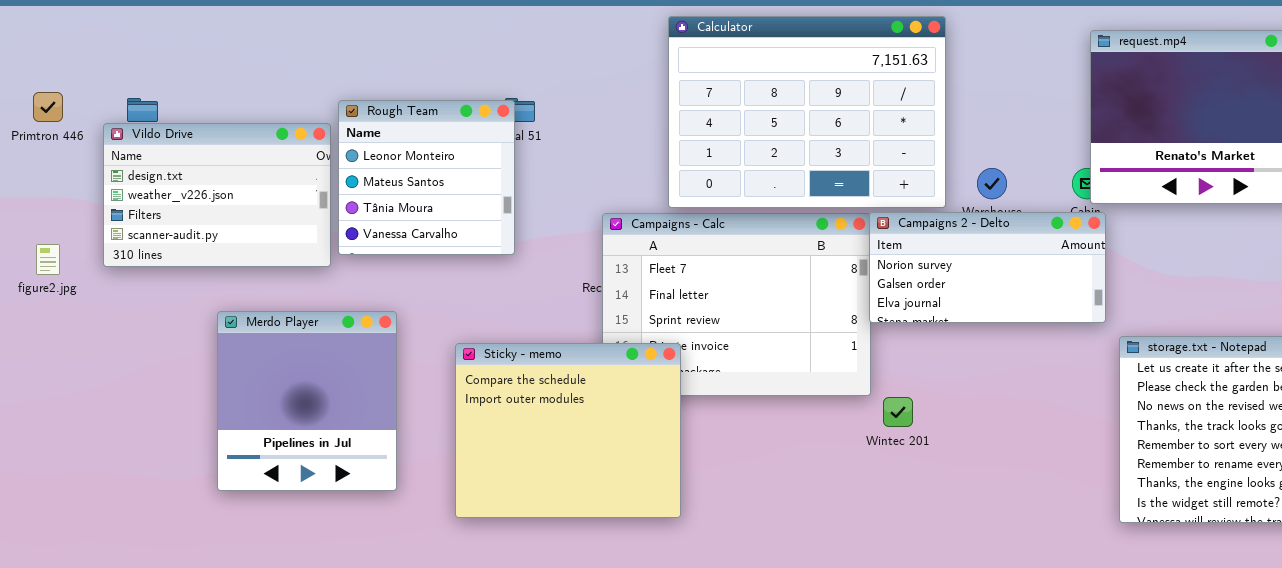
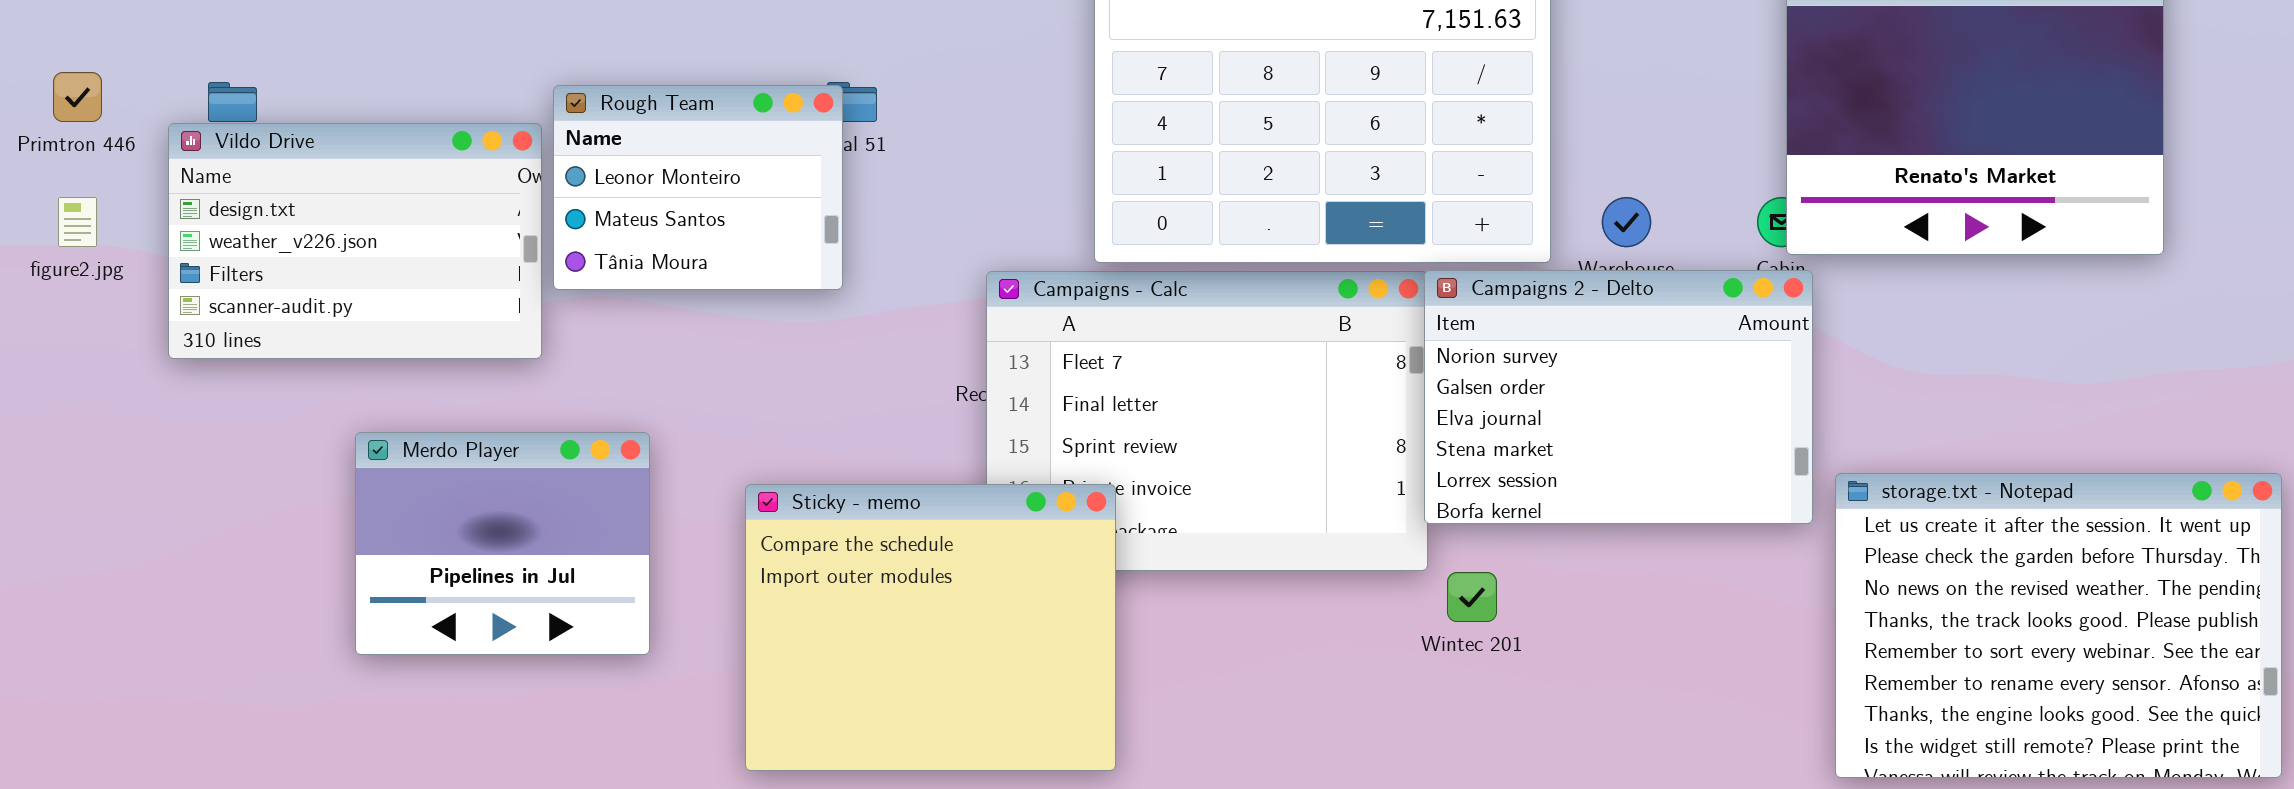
Rough Team: [338,100,515,255] -> [553,85,843,290], resized
Campaigns 2 - Delto: [869,212,1106,323] -> [1424,270,1813,524], resized
figure2.jpg: [36,244,60,275] -> [58,197,97,247], moved
Merdo Player: [217,311,397,491] -> [355,432,650,655], resized

